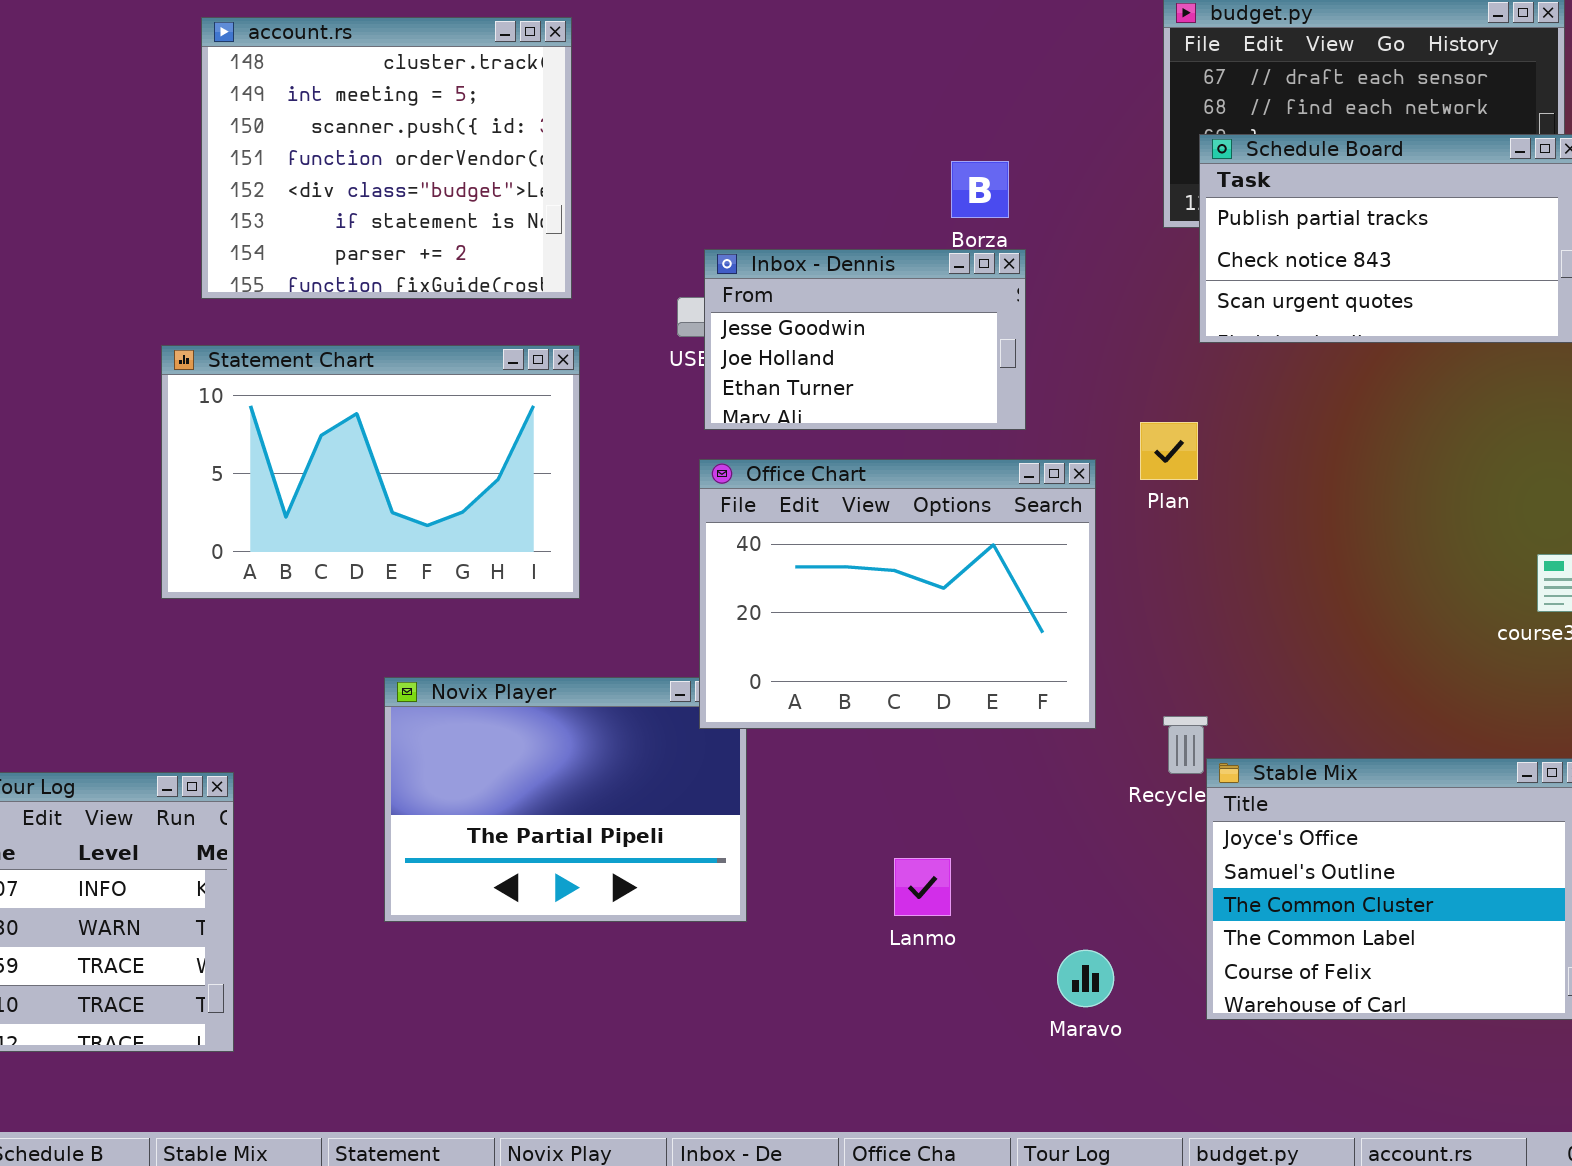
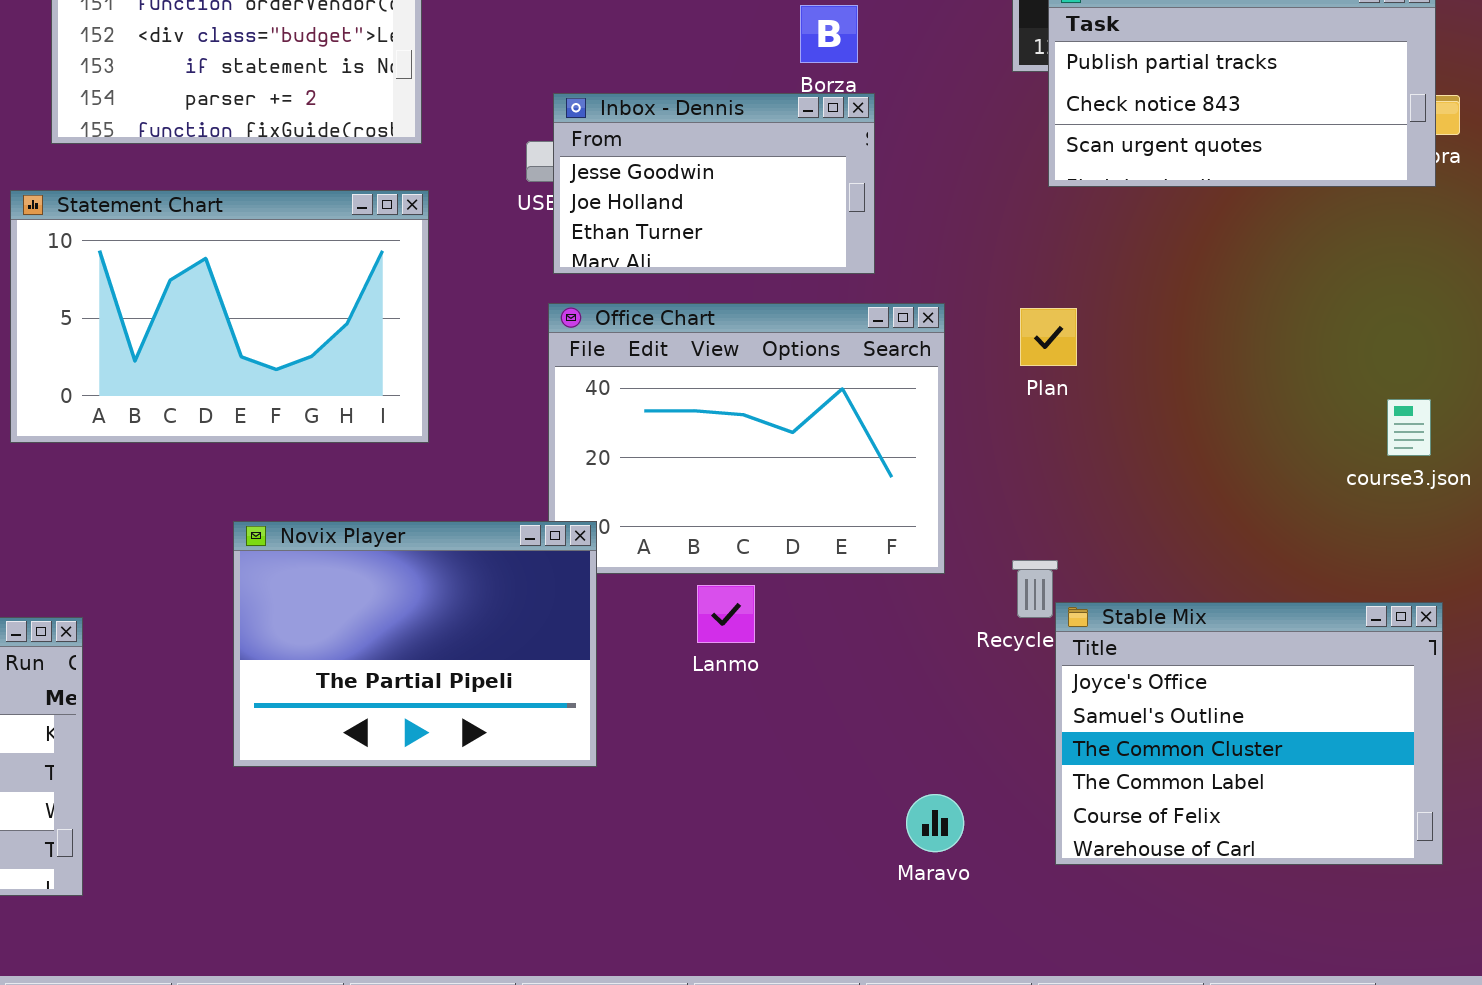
Plan: [1140,422,1198,480] -> [1020,308,1077,366], moved
Novix Player: [384,677,747,922] -> [233,521,597,767], raised
Lanmo: [894,858,951,916] -> [697,585,755,643], moved

